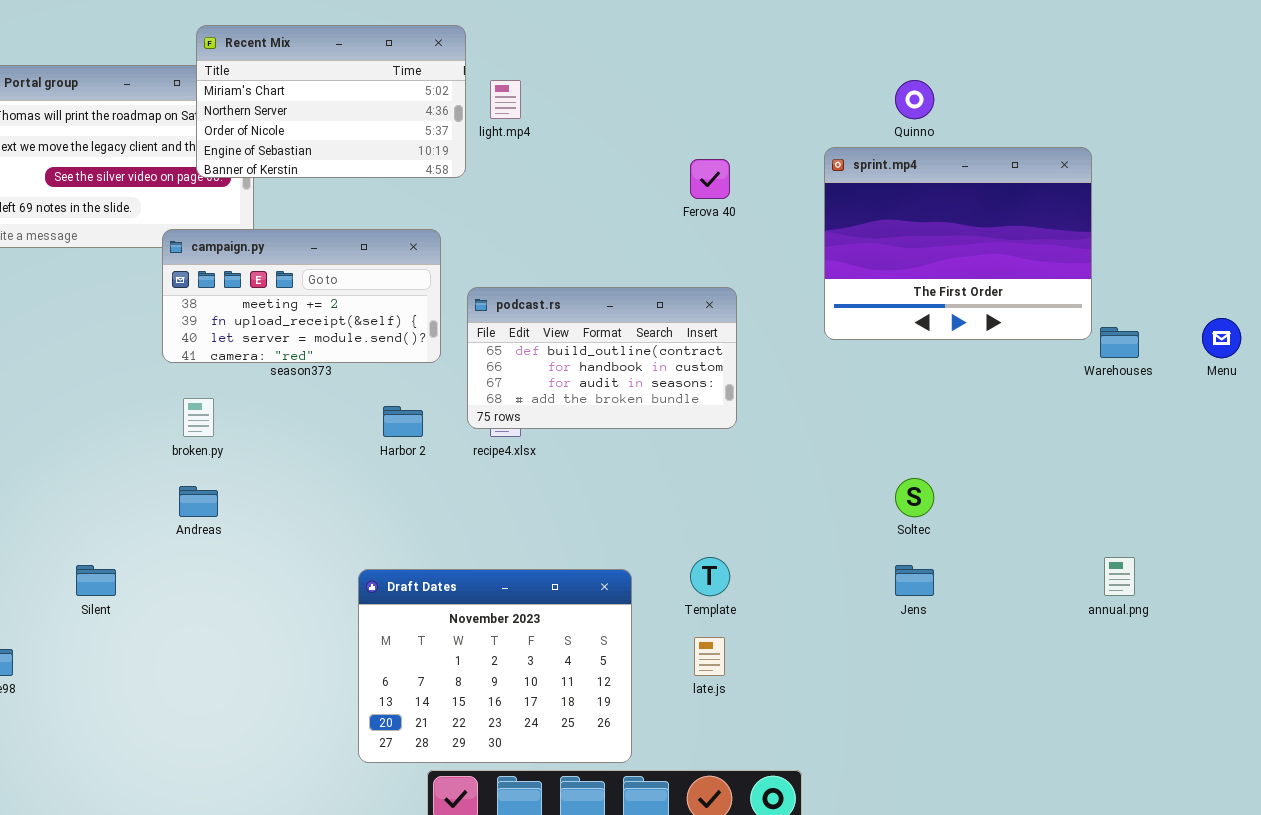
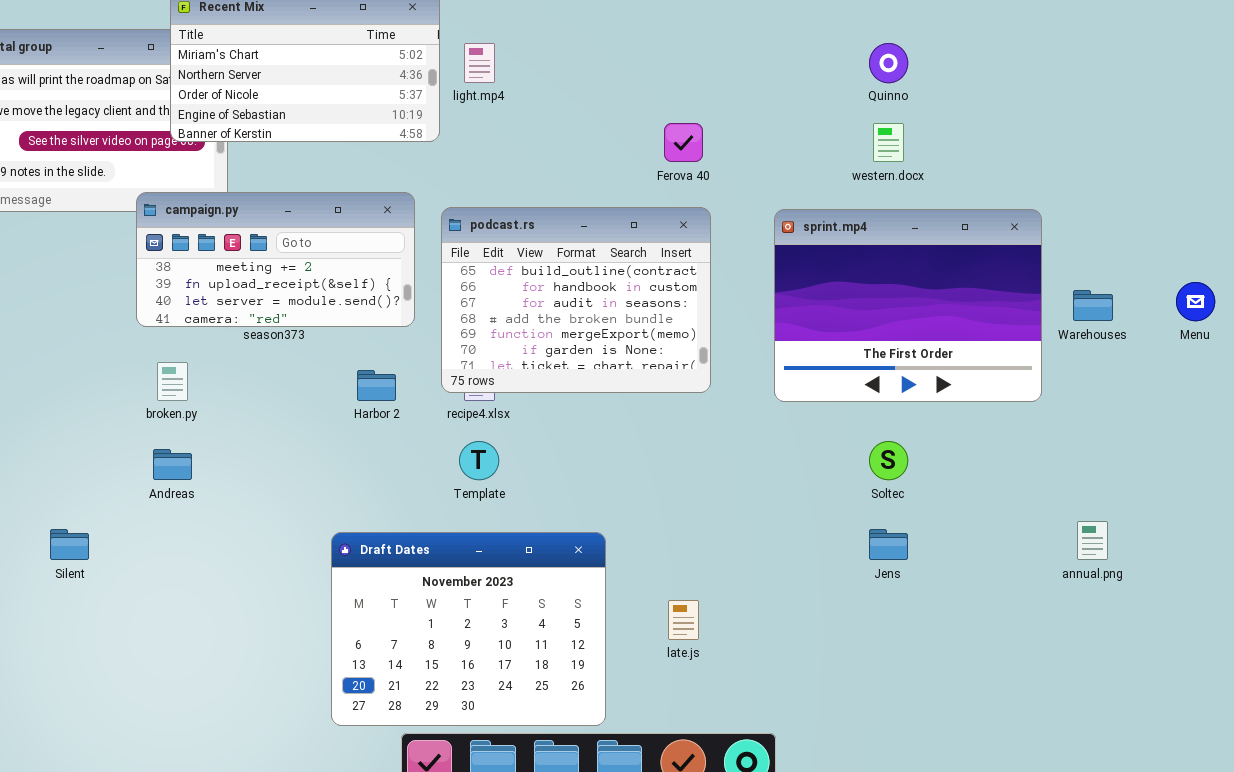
sprint.mp4: [824,147,1092,340] -> [774,209,1042,402], moved
podcast.rs: [467,287,737,429] -> [441,207,711,393], resized
Template: [690,557,730,596] -> [459,441,499,480], moved

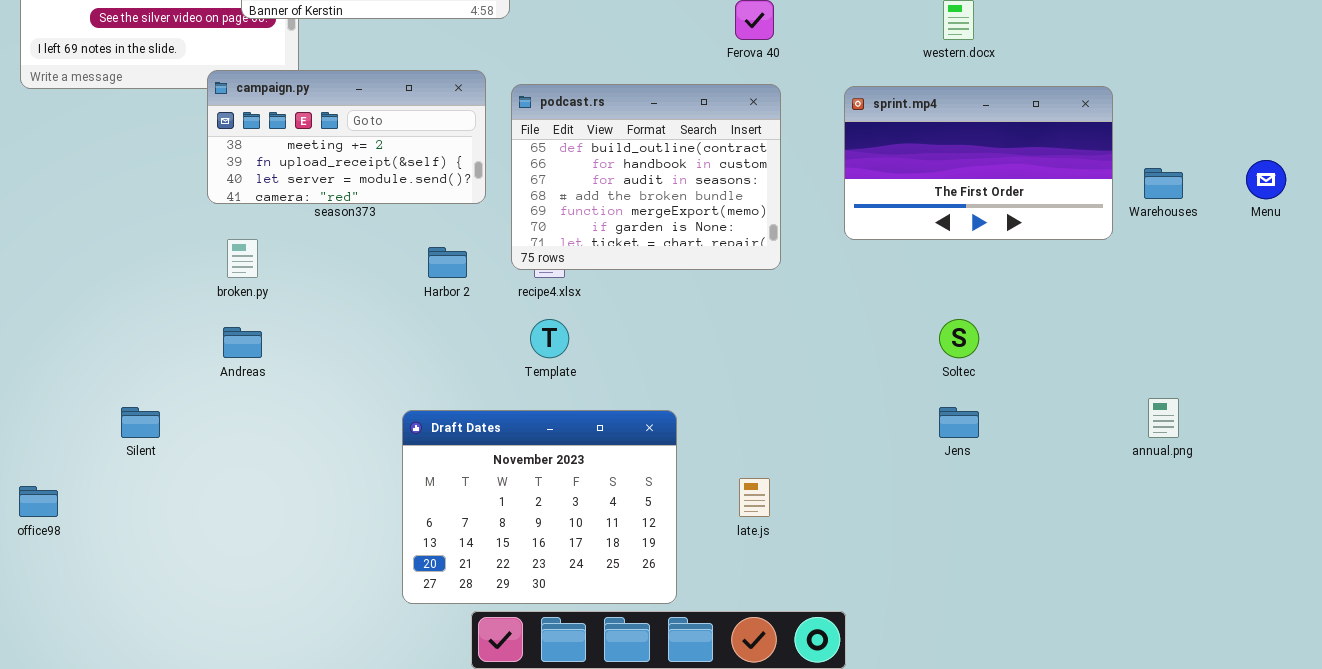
sprint.mp4: [774,209,1042,402] -> [844,86,1113,240], resized

